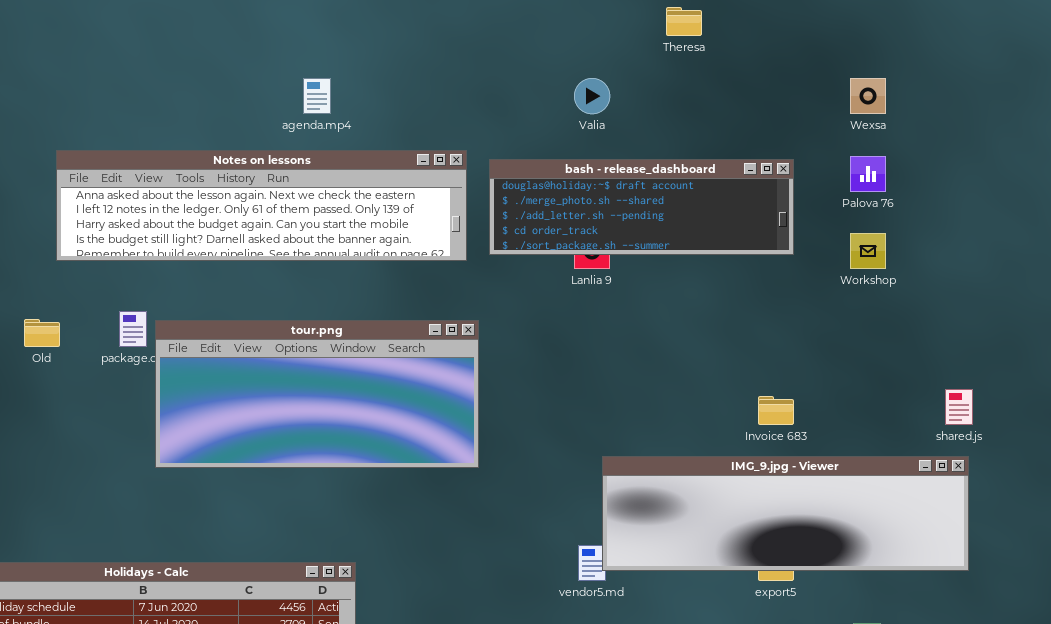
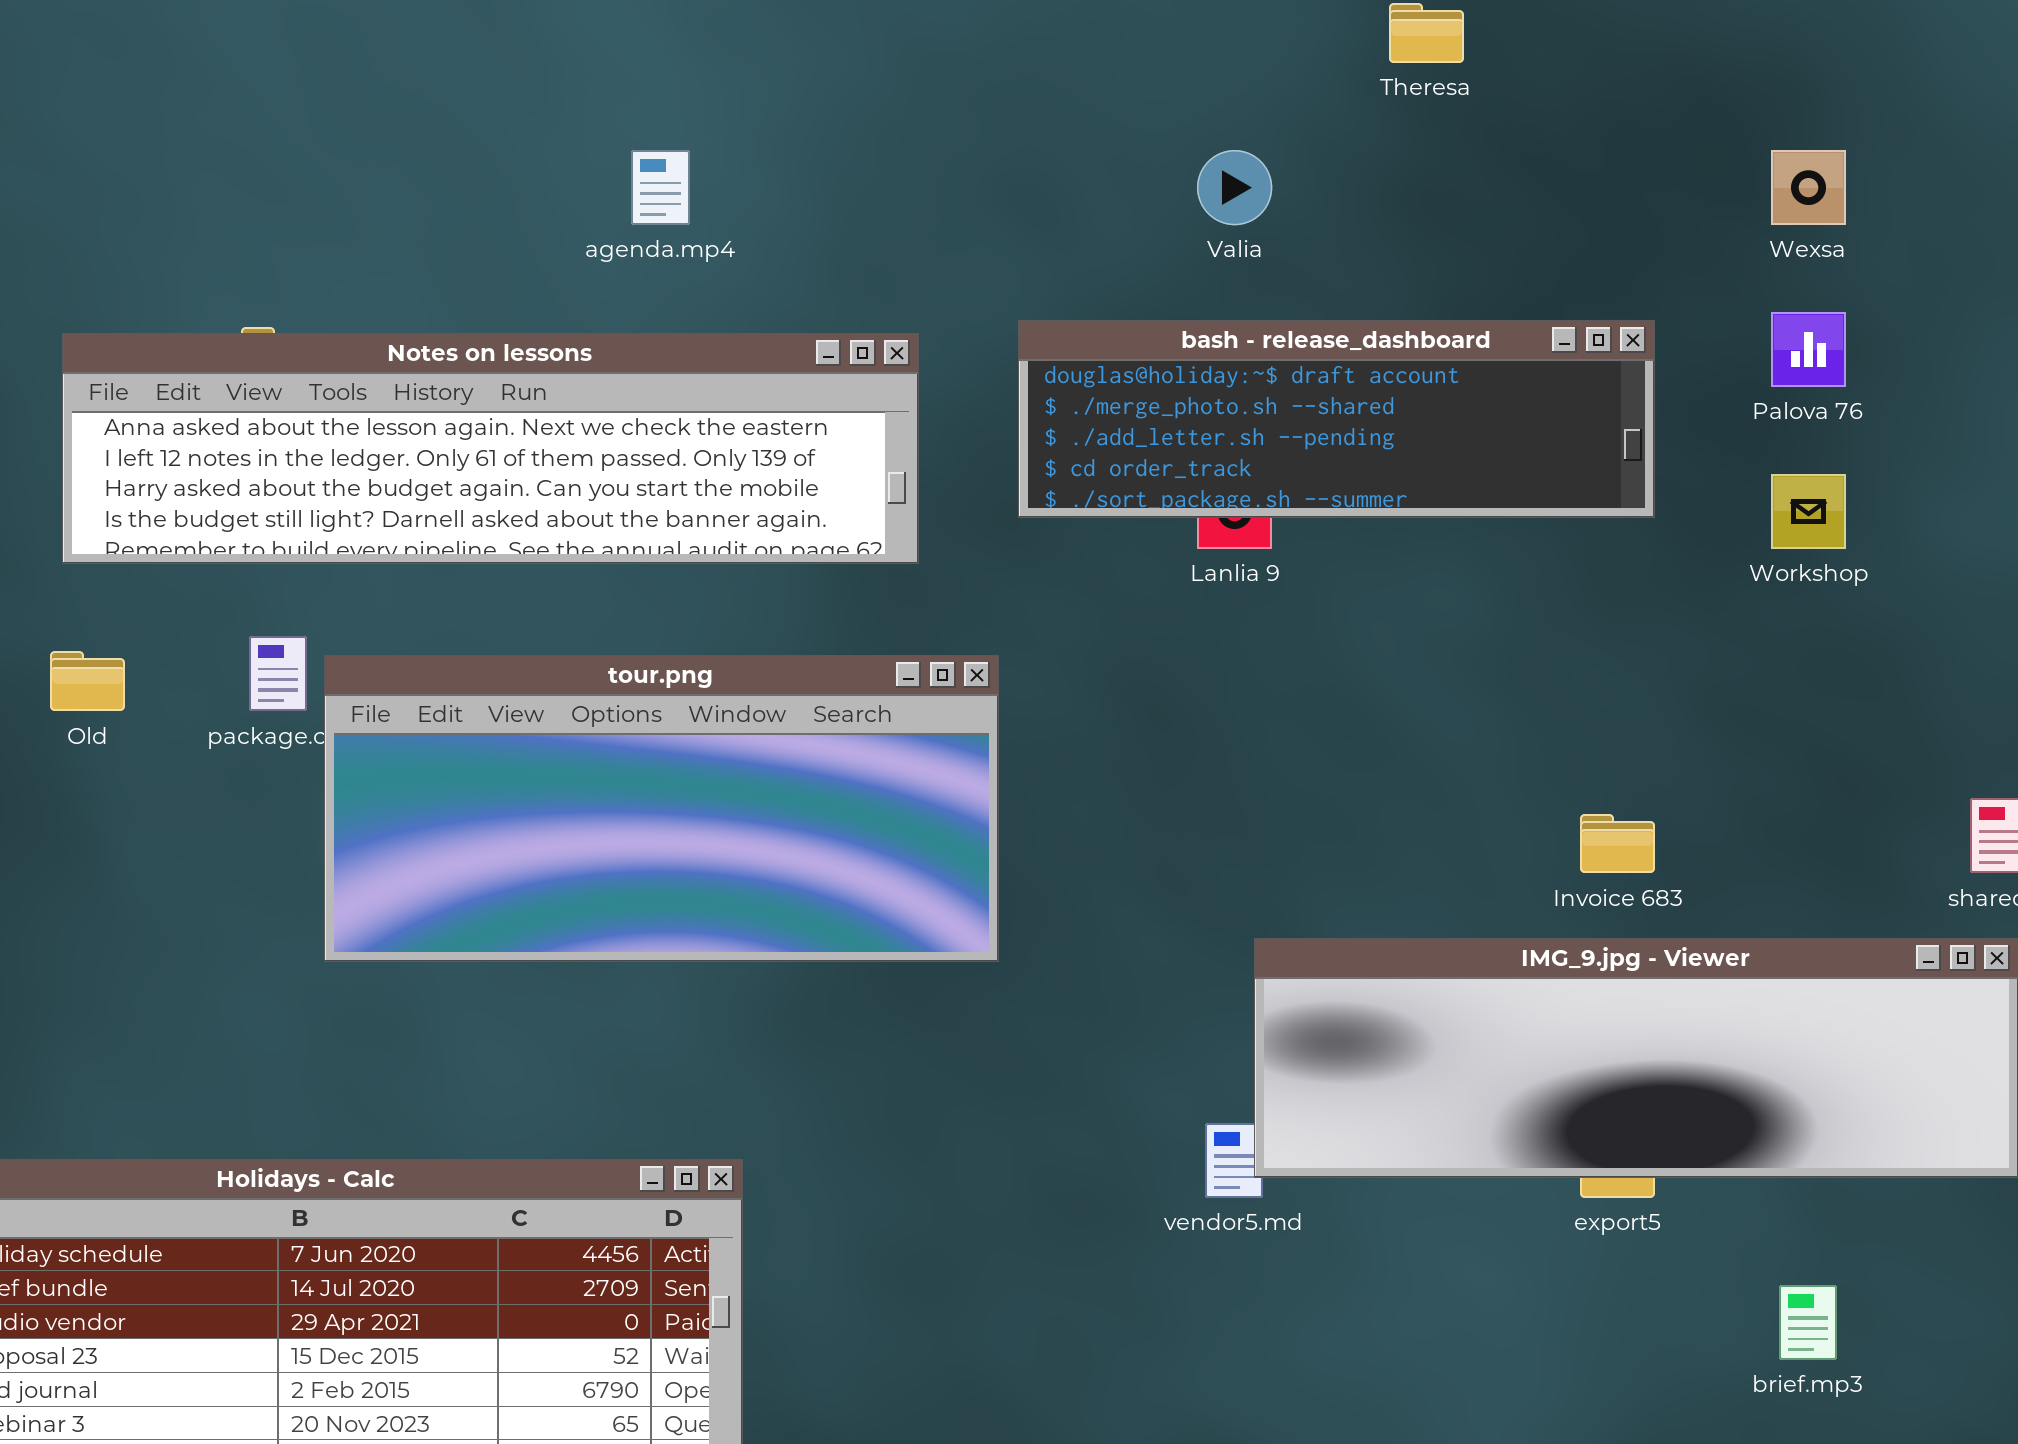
Notes on lessons: [56,150,467,261] -> [62,333,919,564], moved

